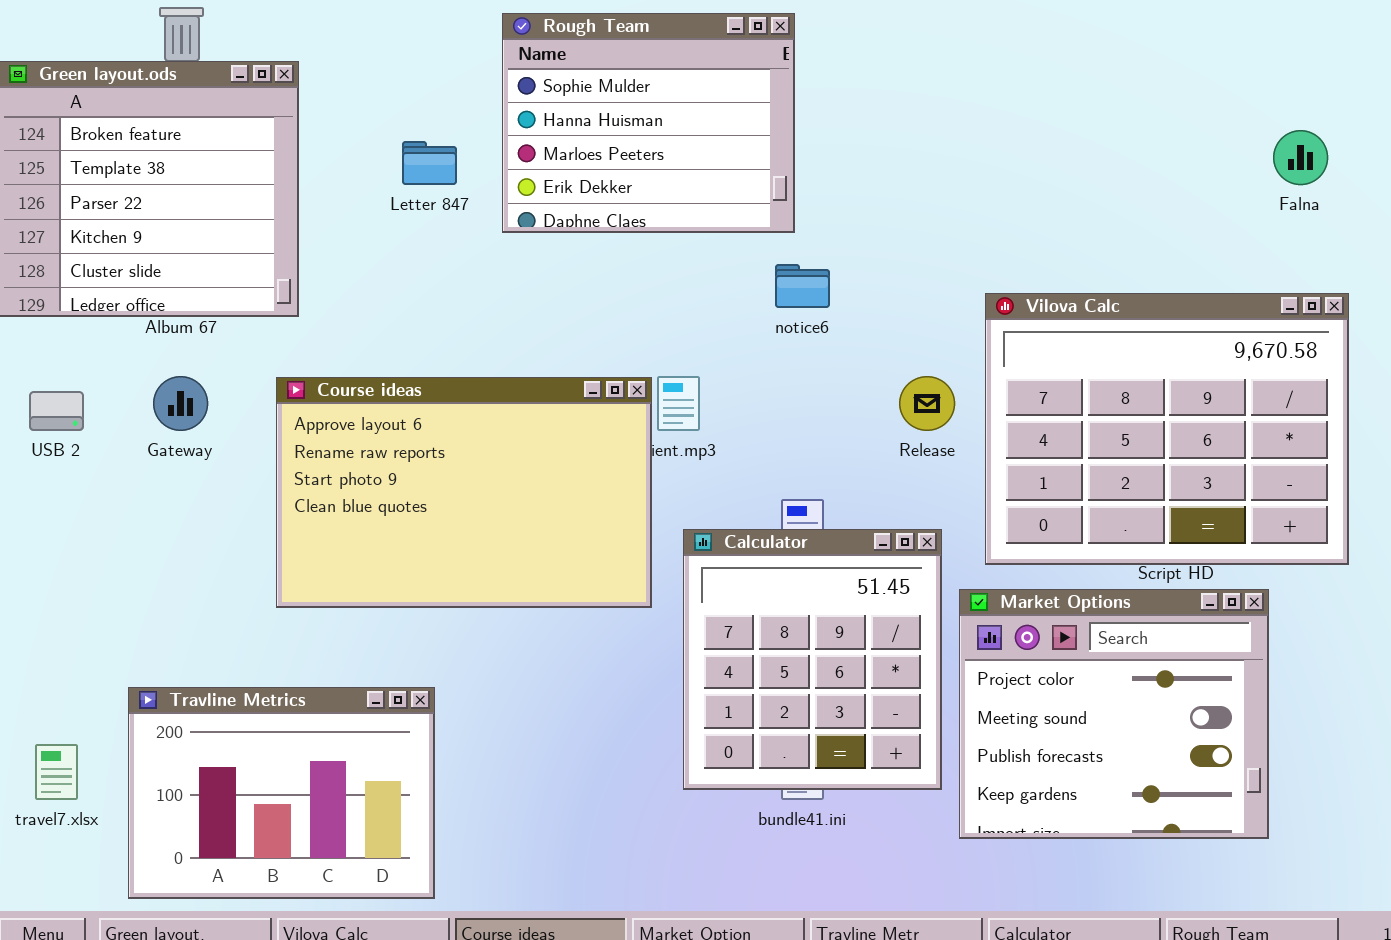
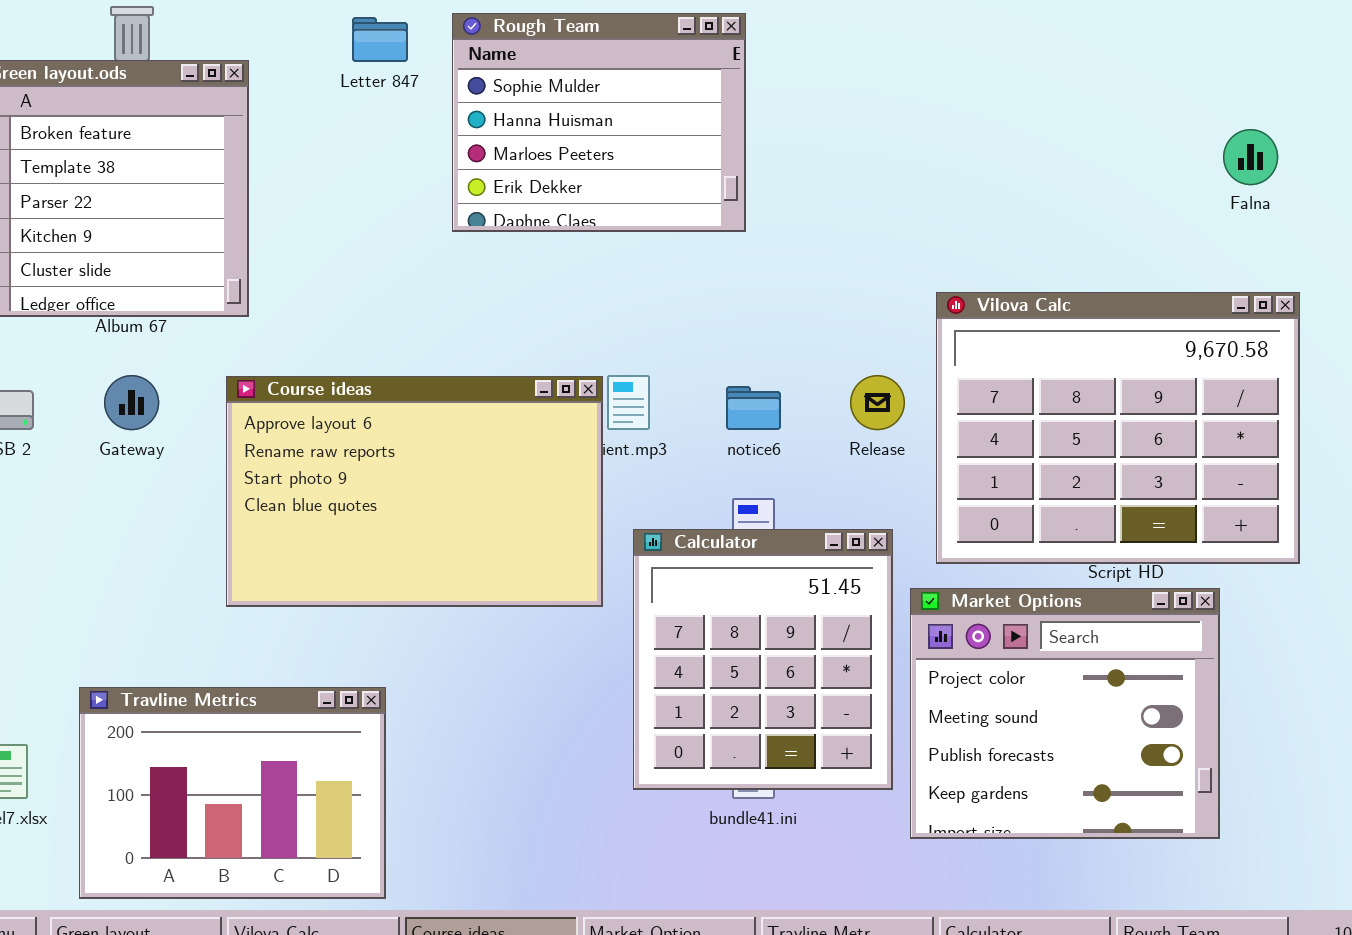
Letter 847: [402,141,457,185] -> [352,17,408,62], moved
notice6: [775,264,830,308] -> [726,386,781,430], moved

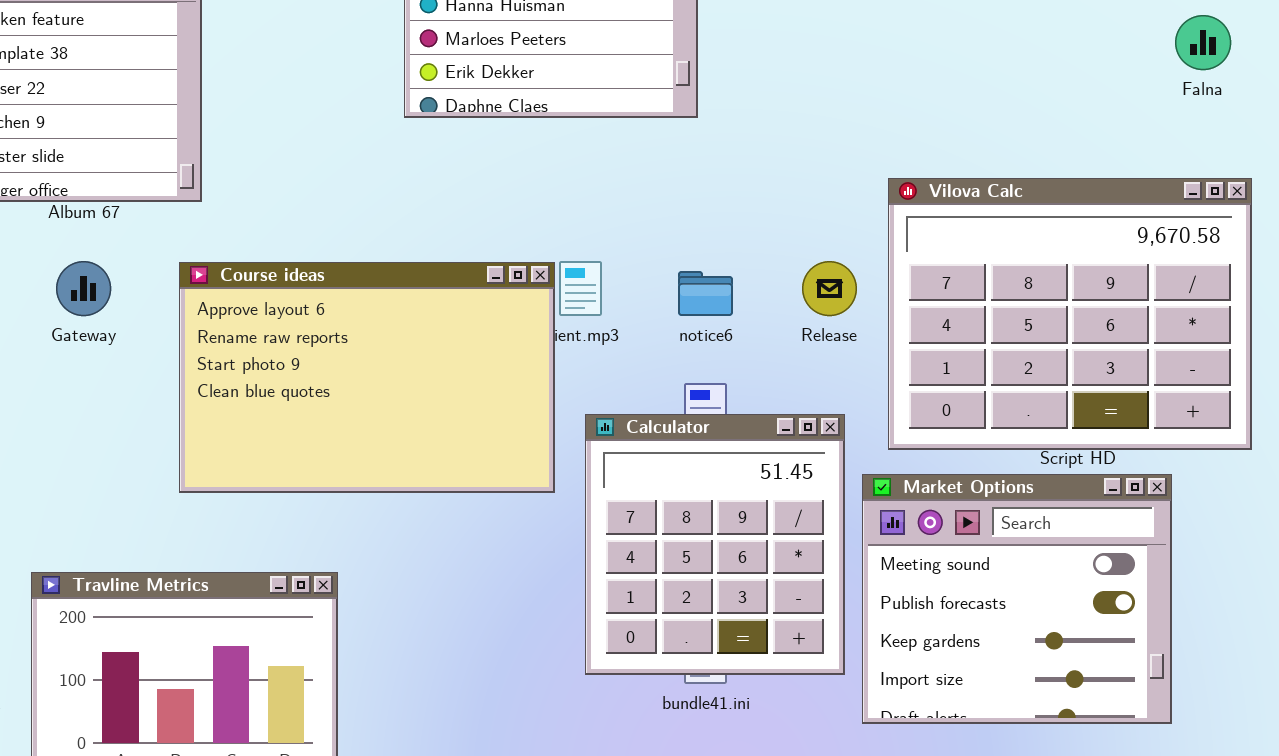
Market Options: [910,588,1220,839] -> [862,474,1172,724], scrolled down 1 row

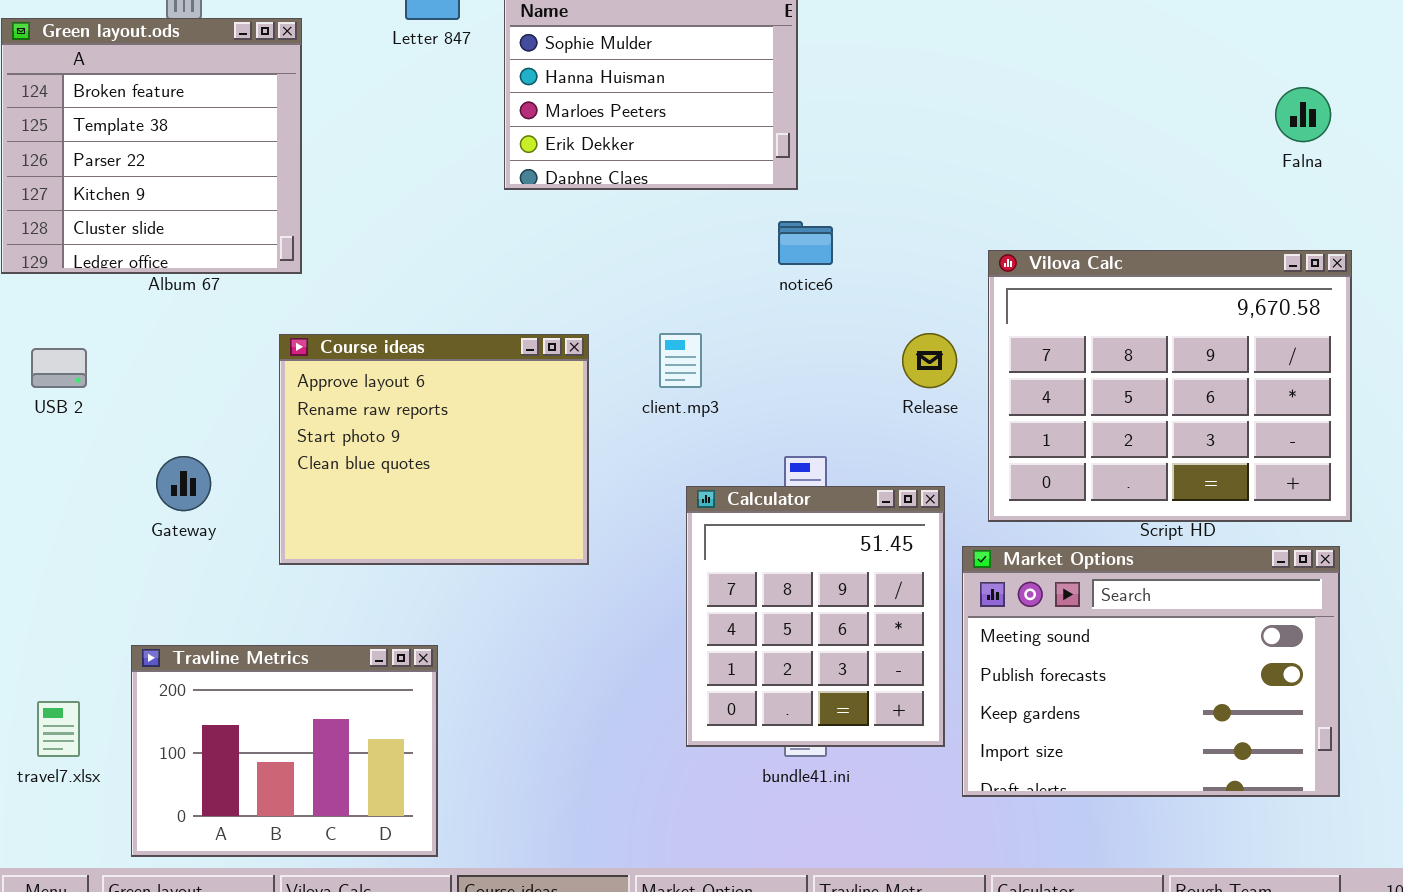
Gateway: [56,261,111,316] -> [156,456,211,511], moved
Course ideas: [179,262,555,493] -> [279,334,589,565], resized
notice6: [678,271,733,316] -> [778,221,833,265], moved
Market Options: [862,474,1172,724] -> [962,546,1340,797], resized

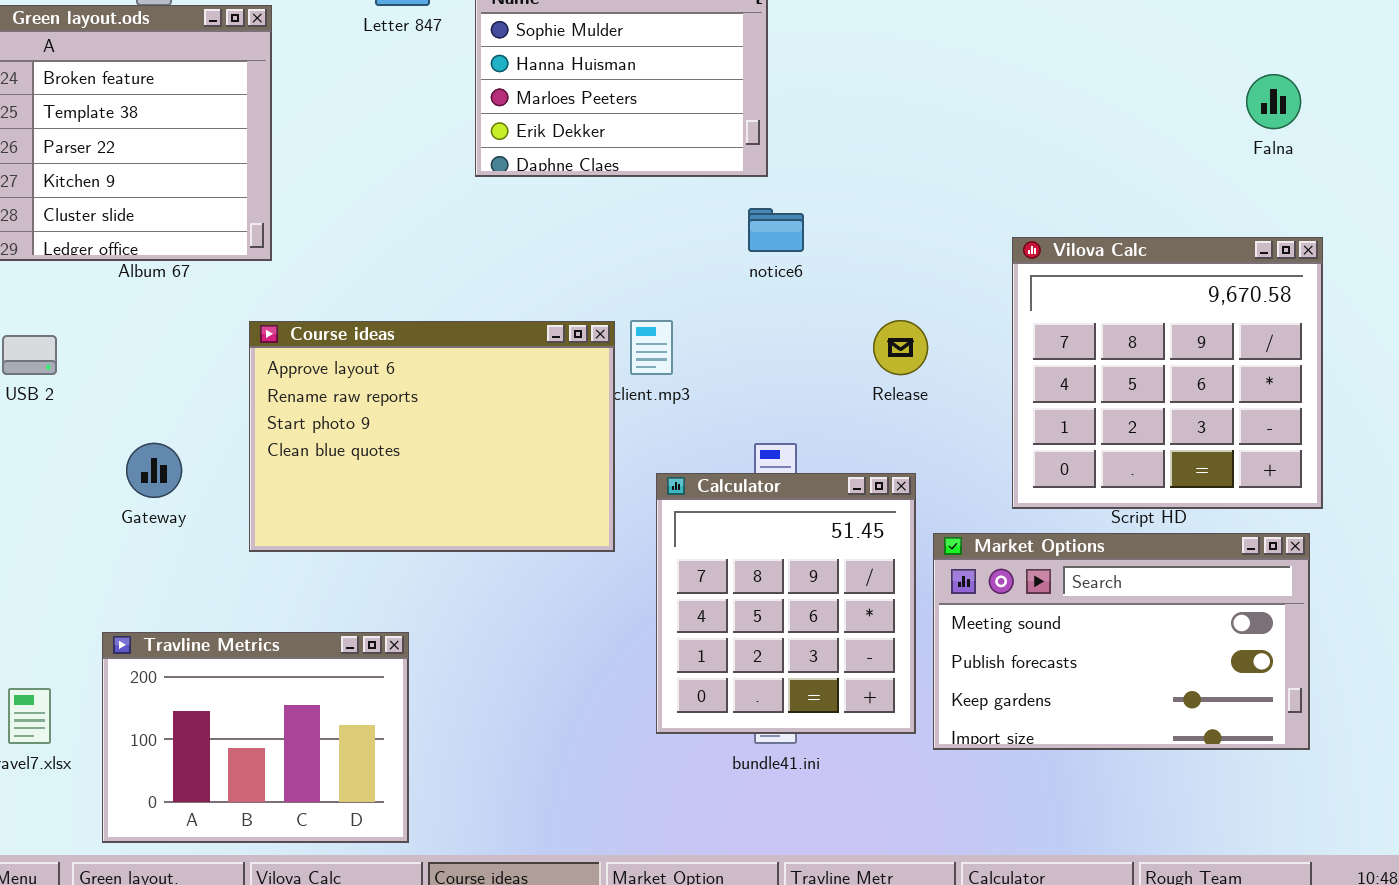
Vilova Calc: [988,250,1352,522] -> [1012,237,1323,509], resized
Course ideas: [279,334,589,565] -> [249,321,615,552], resized
Market Options: [962,546,1340,797] -> [933,533,1310,750], resized

